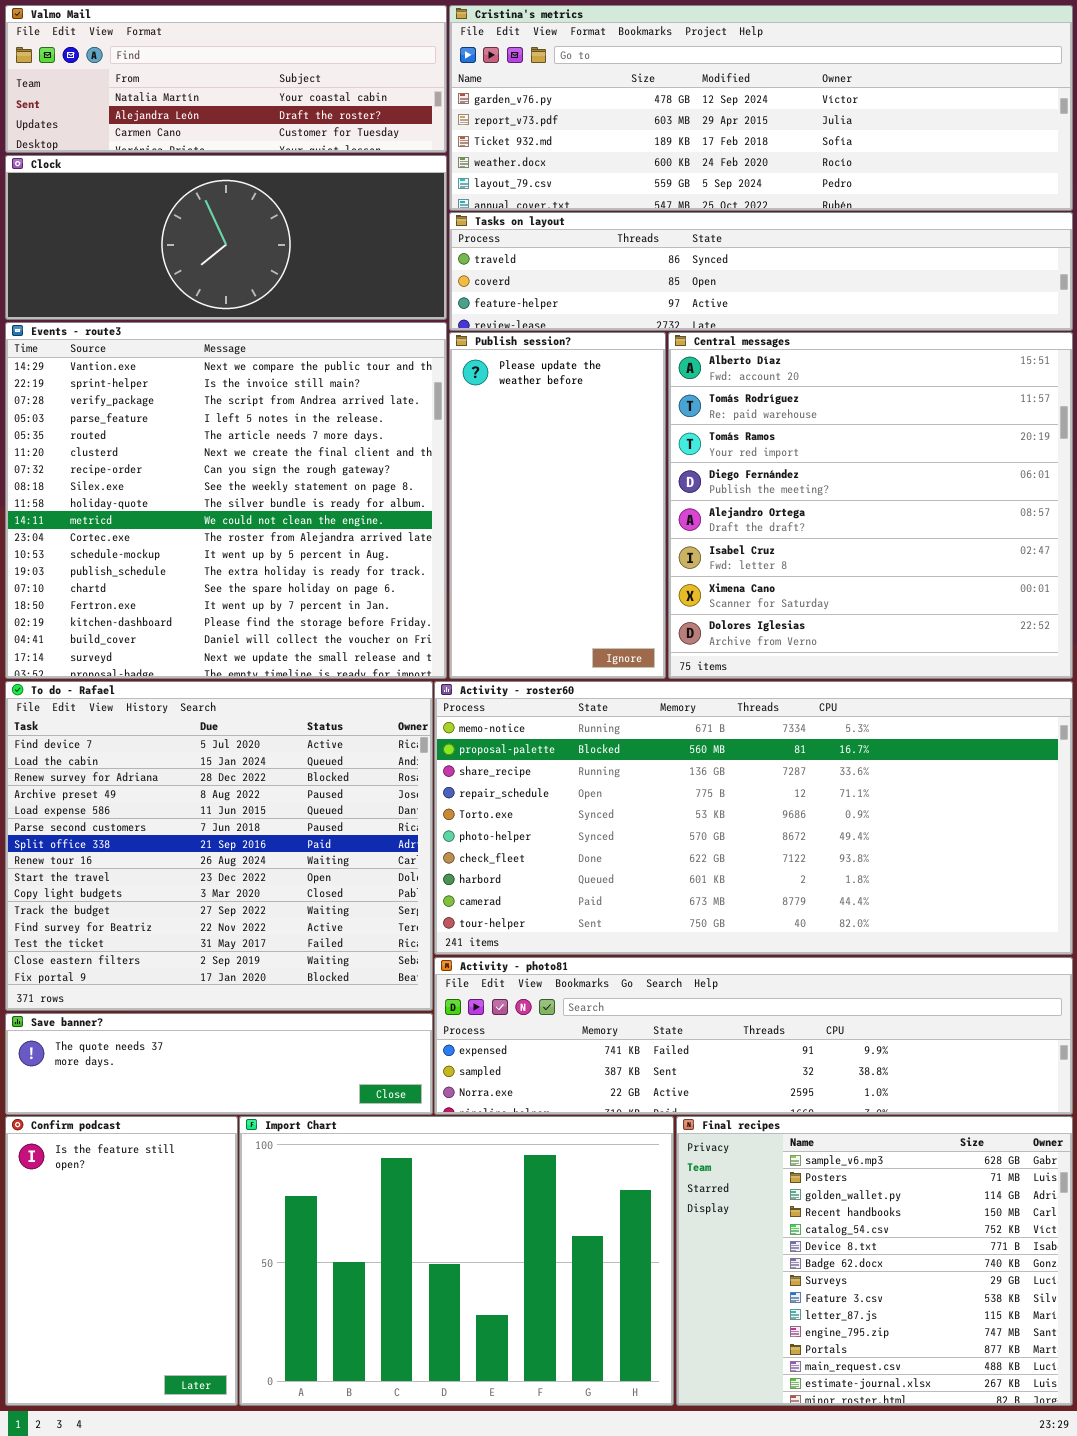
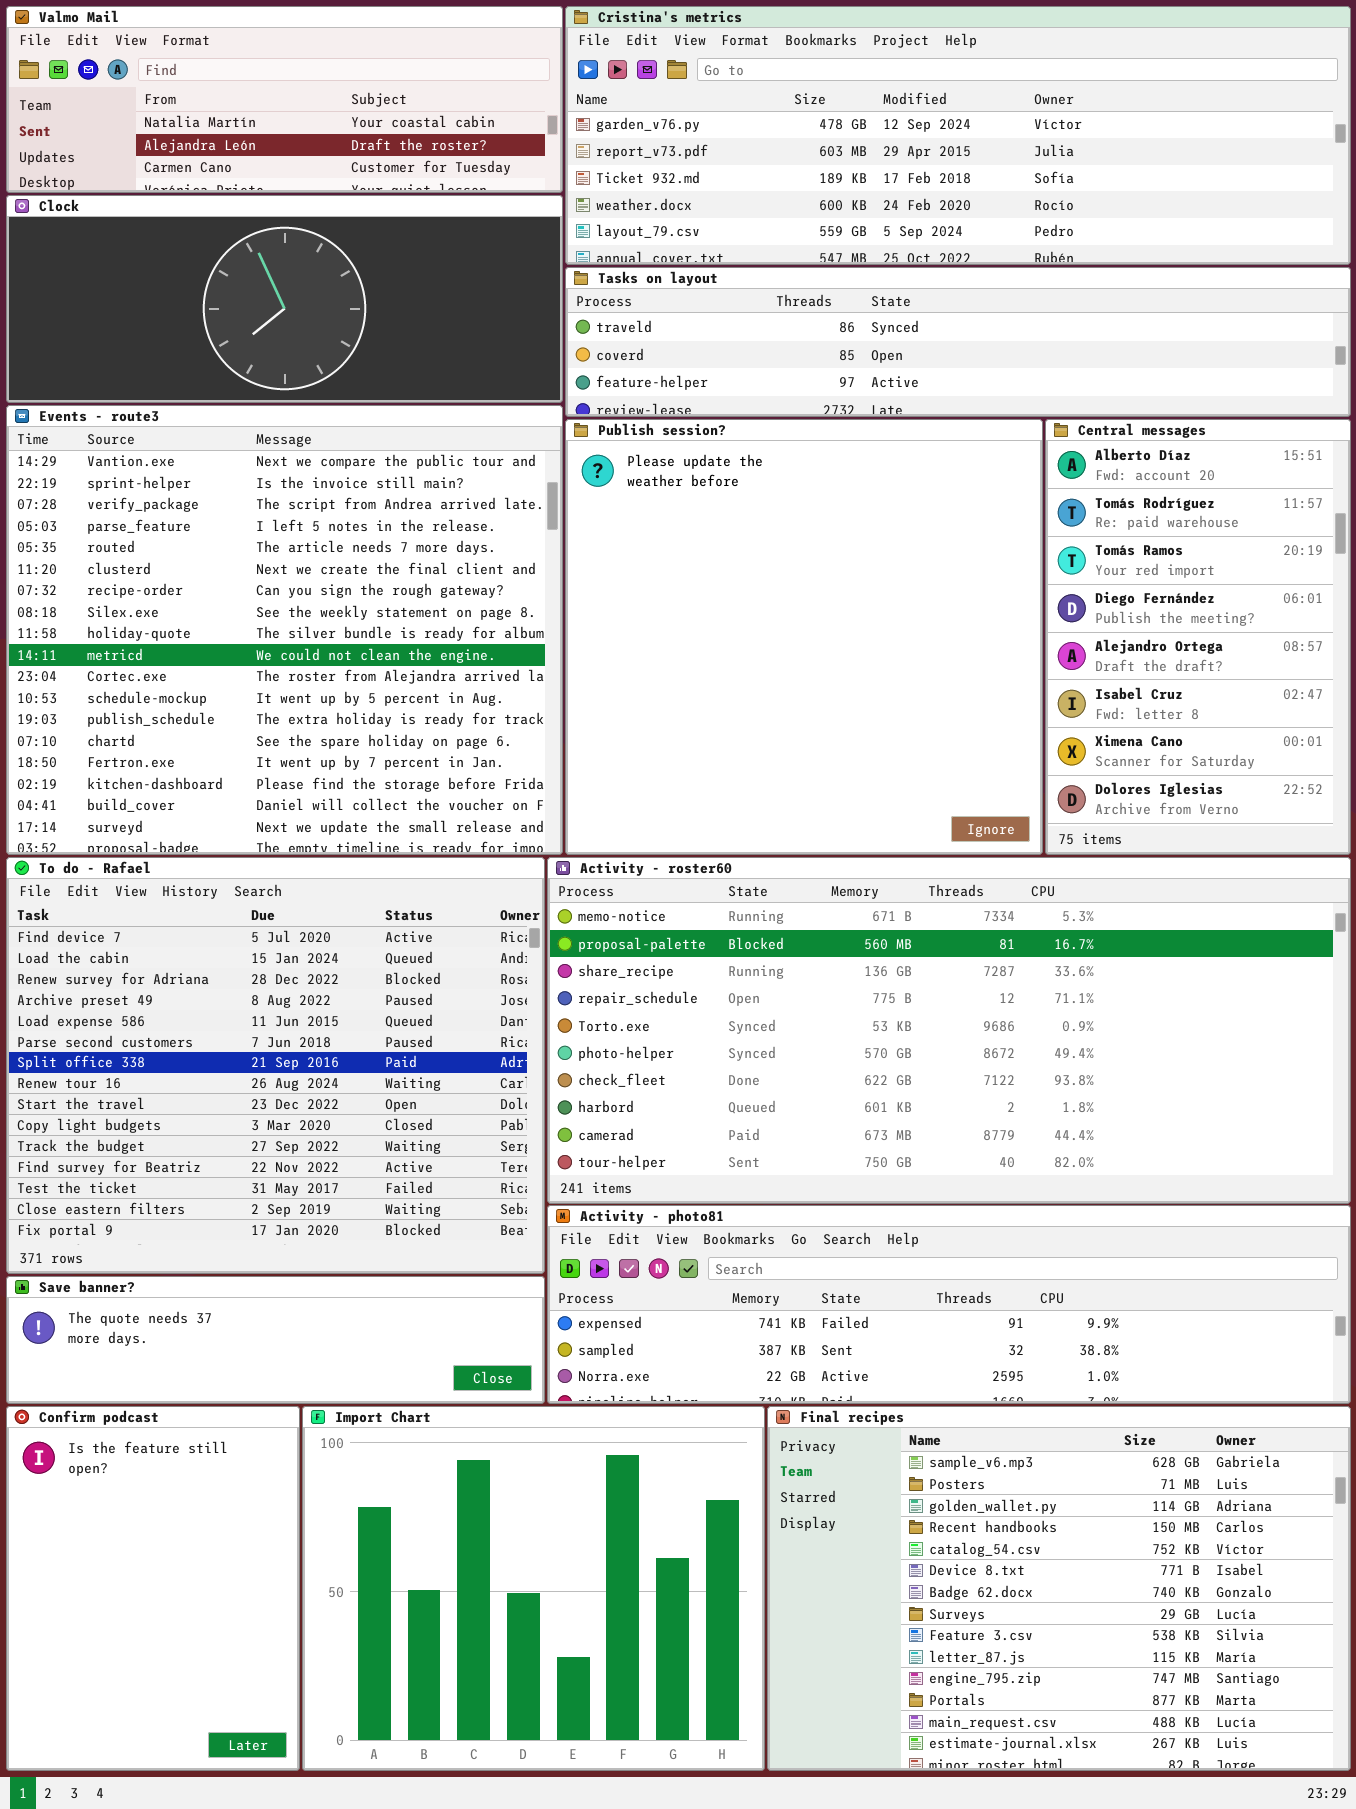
Publish session?: [449,332,666,679] -> [565,419,1043,855], resized
Central messages: [668,332,1073,679] -> [1045,419,1351,855], resized
Import Chart: [239,1116,674,1406] -> [302,1406,765,1771], resized
Final recipes: [676,1116,1073,1406] -> [767,1406,1351,1771], resized

